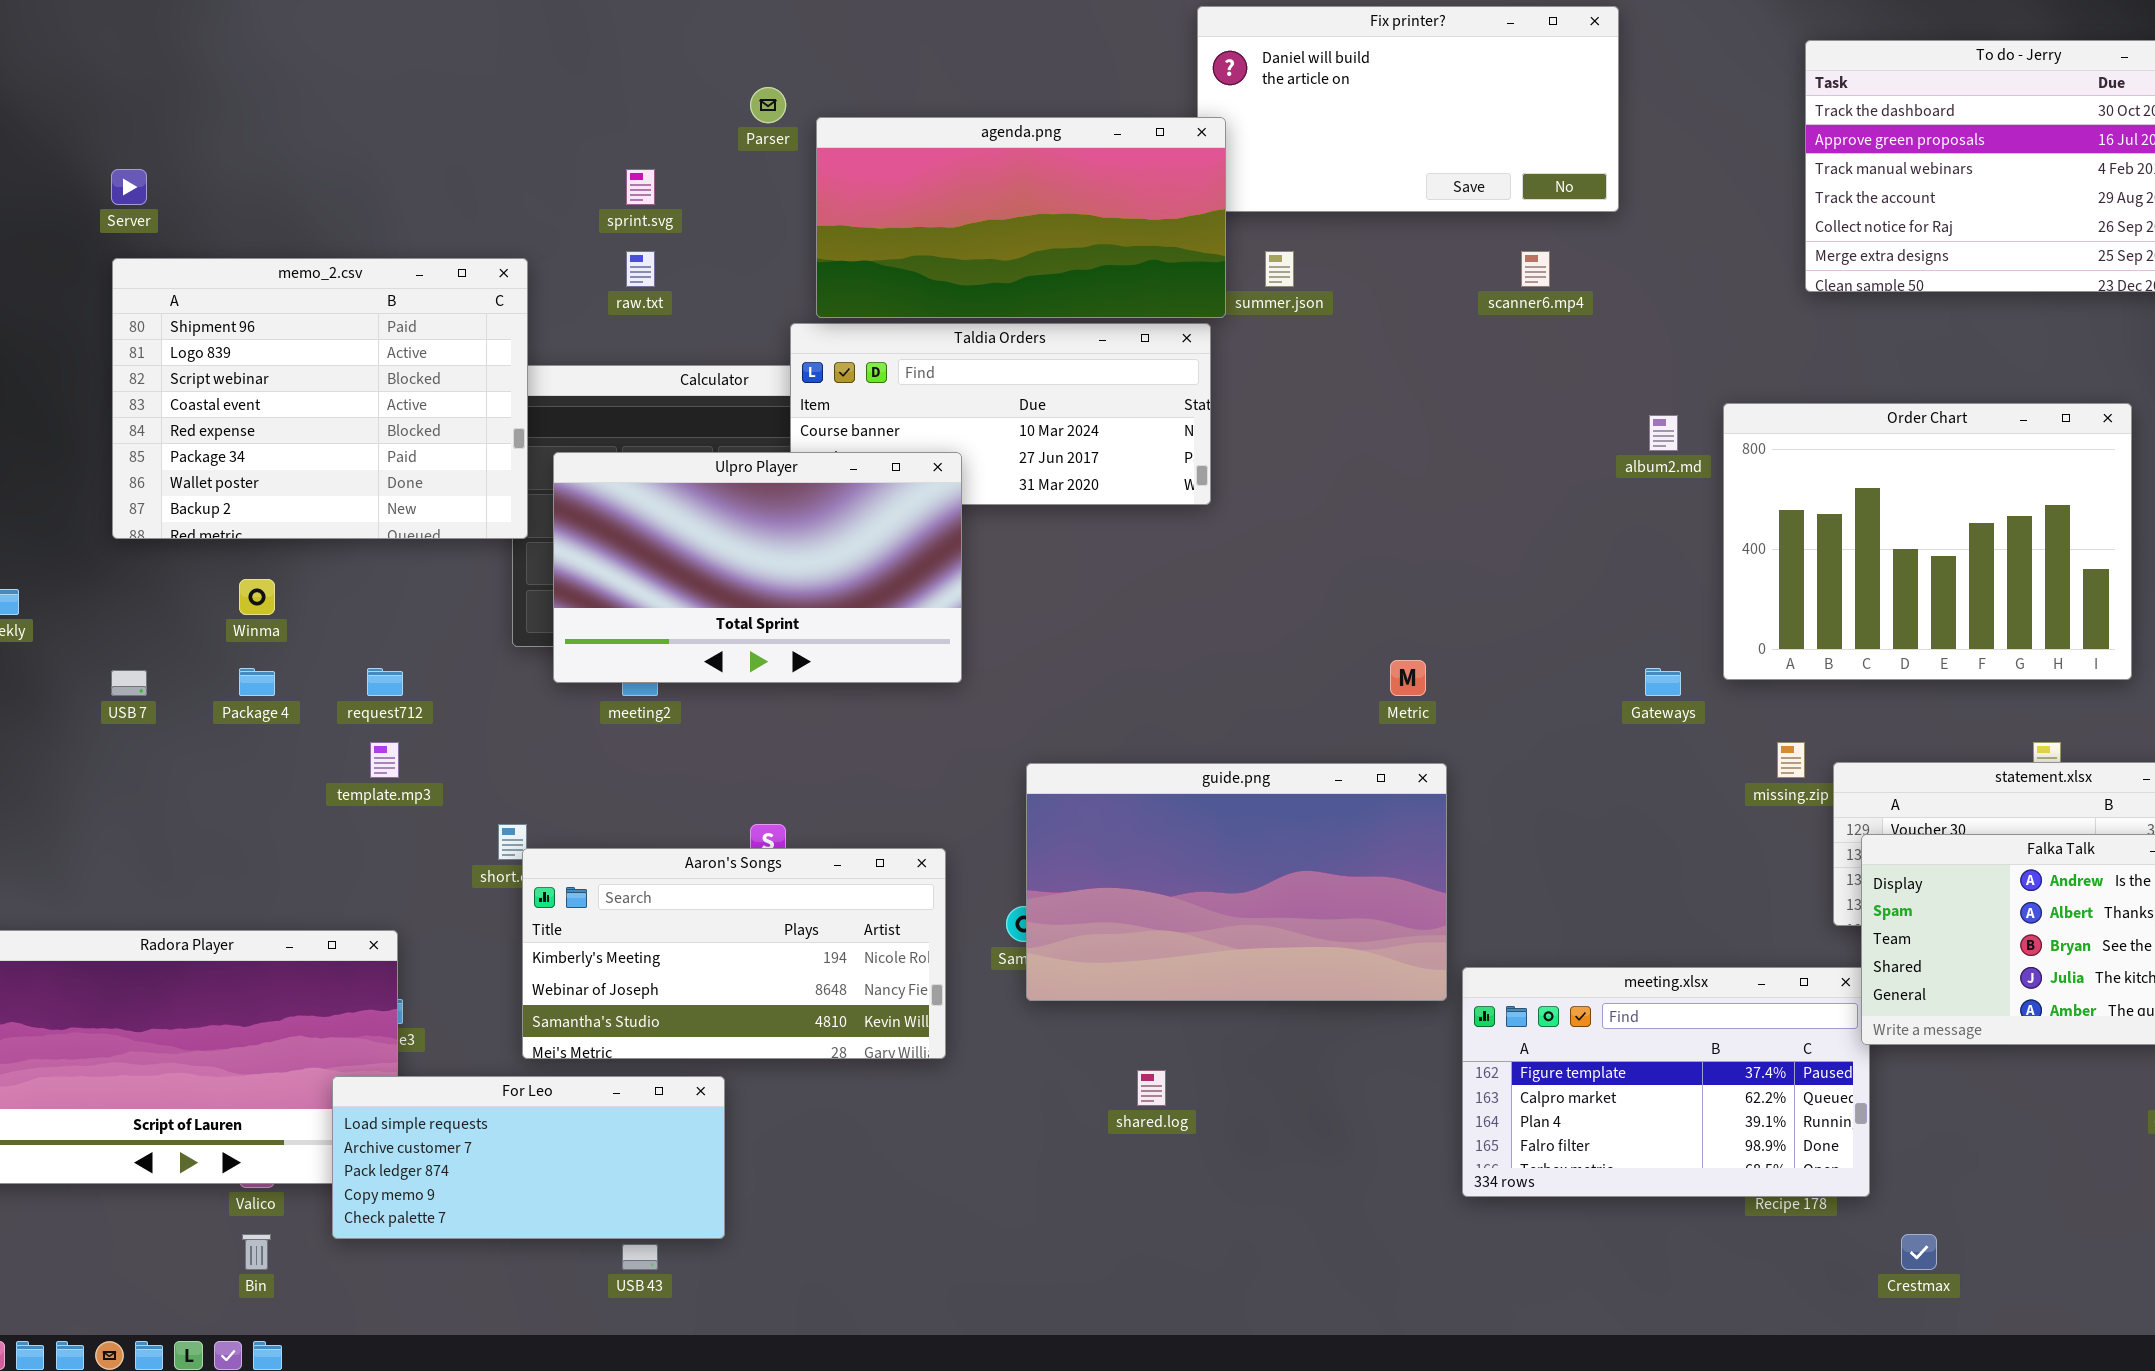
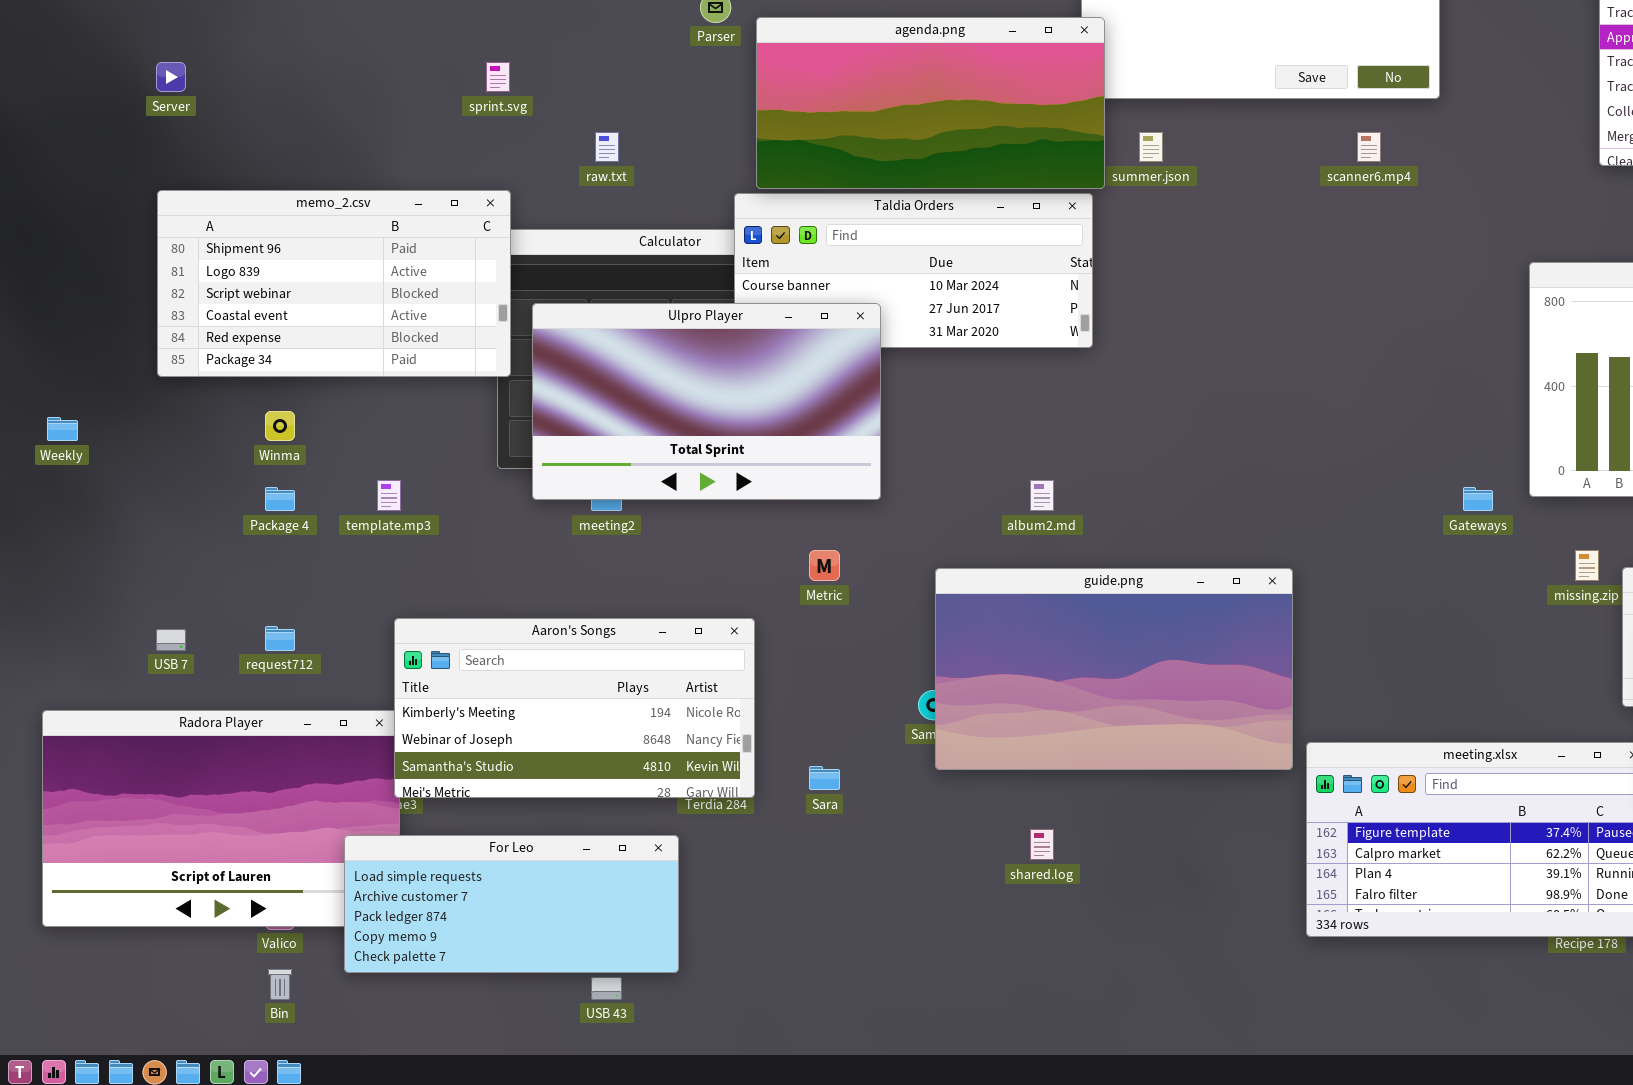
sprint.svg: [626,169,655,205] -> [486,62,510,92], moved
memo_2.csv: [112,258,528,539] -> [157,190,511,377], resized
album2.md: [1649,415,1678,451] -> [1030,480,1054,511], moved
Metric: [1390,660,1426,696] -> [809,550,840,581], moved
request712: [367,668,403,696] -> [265,626,295,651], moved
USB 7: [111,670,147,696] -> [156,629,186,651], moved
template.mp3: [370,742,399,778] -> [377,480,401,511], moved
Aaron's Songs: [522,848,946,1059] -> [394,618,755,798], moved

